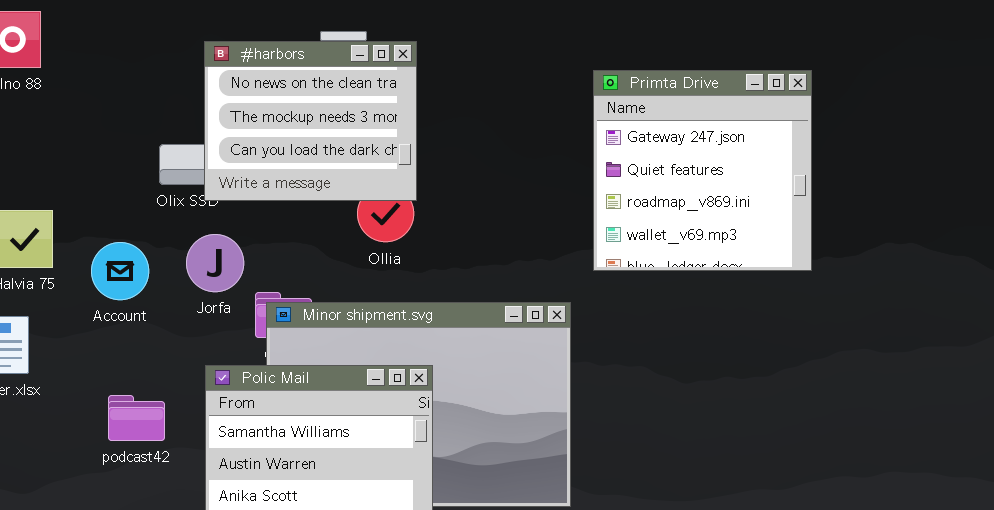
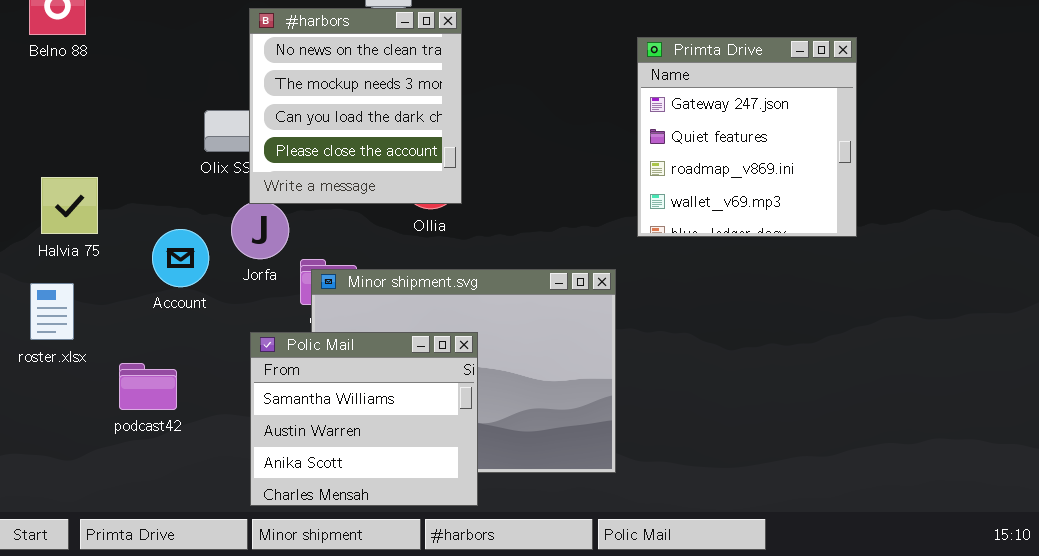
#harbors: [204,41,417,201] -> [249,8,462,204], resized
Account: [91,242,149,300] -> [152,229,209,287], moved
podcast42: [108,395,165,441] -> [119,363,177,410], moved

